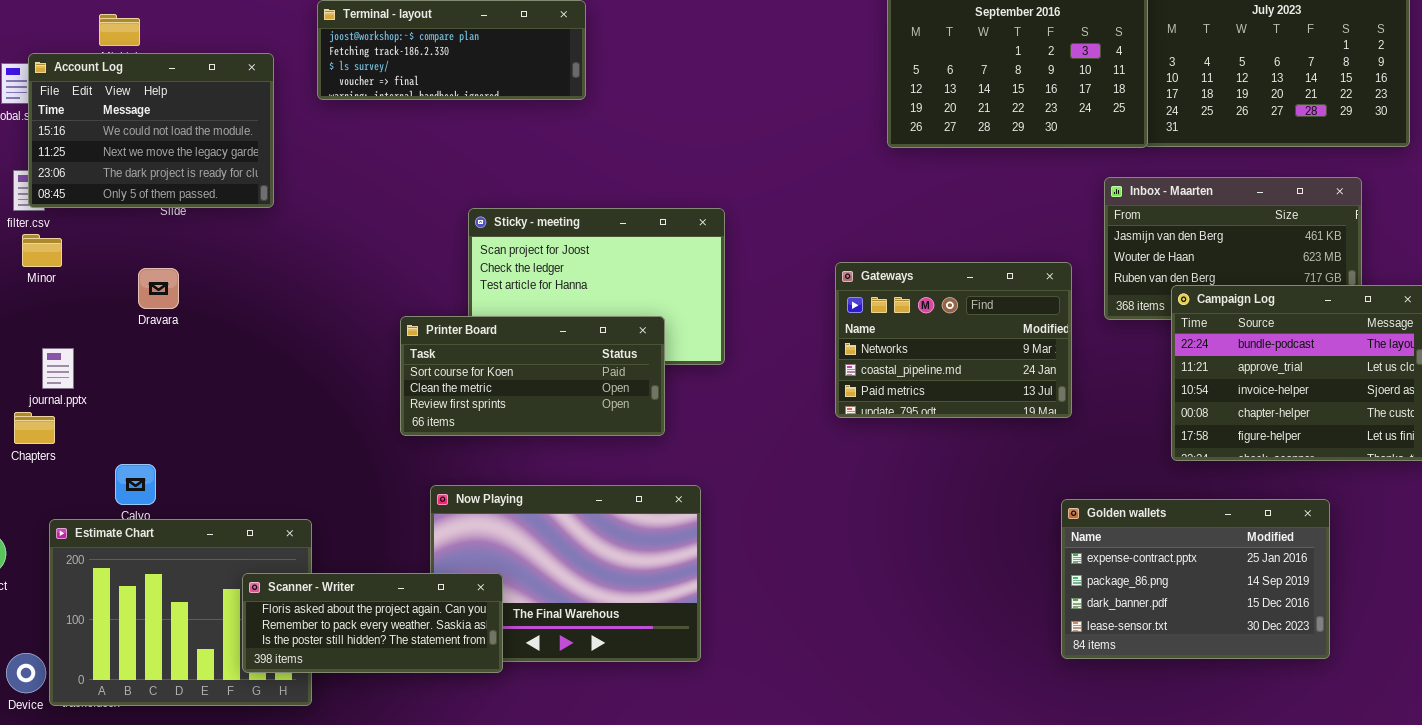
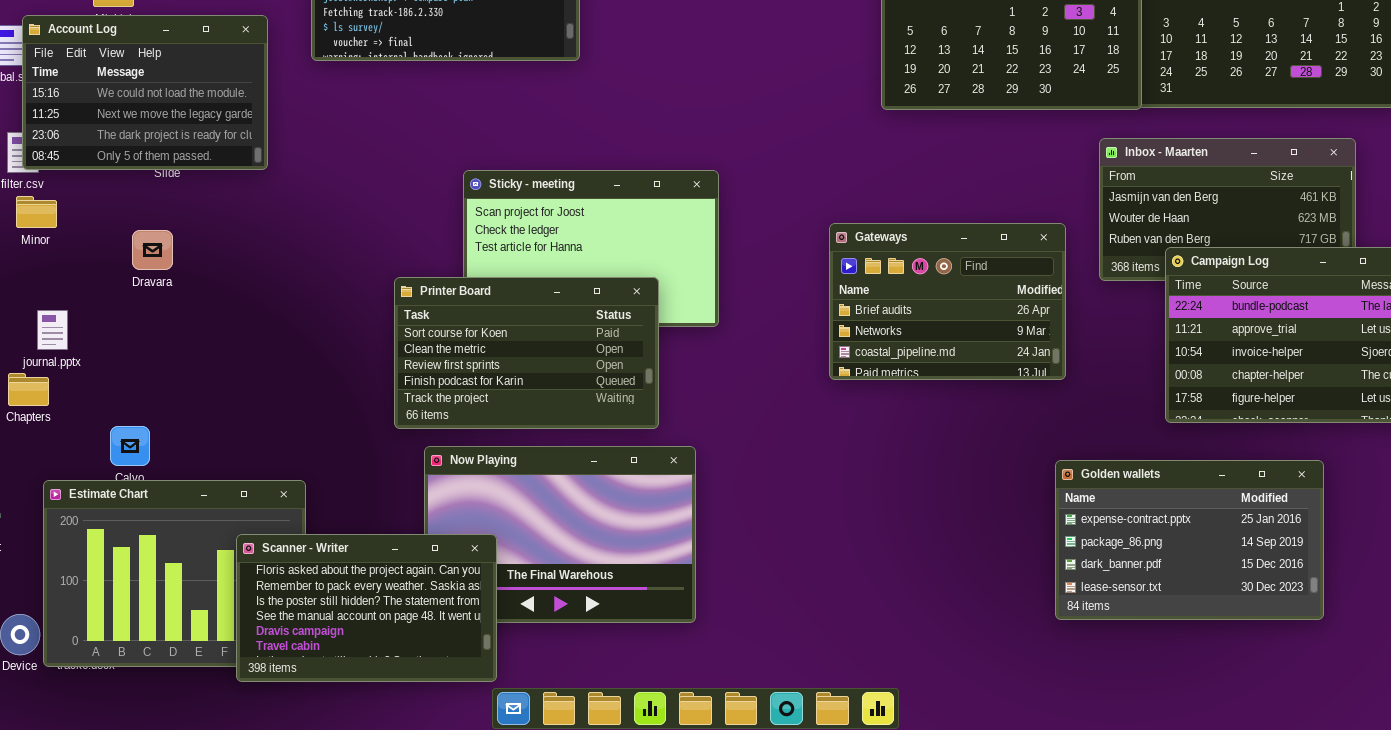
Gateways: [835,262,1072,418] -> [829,223,1066,380], scrolled up 1 row
Printer Board: [400,316,665,436] -> [394,277,659,429], resized
Scanner - Writer: [242,573,503,673] -> [236,534,497,682], resized

